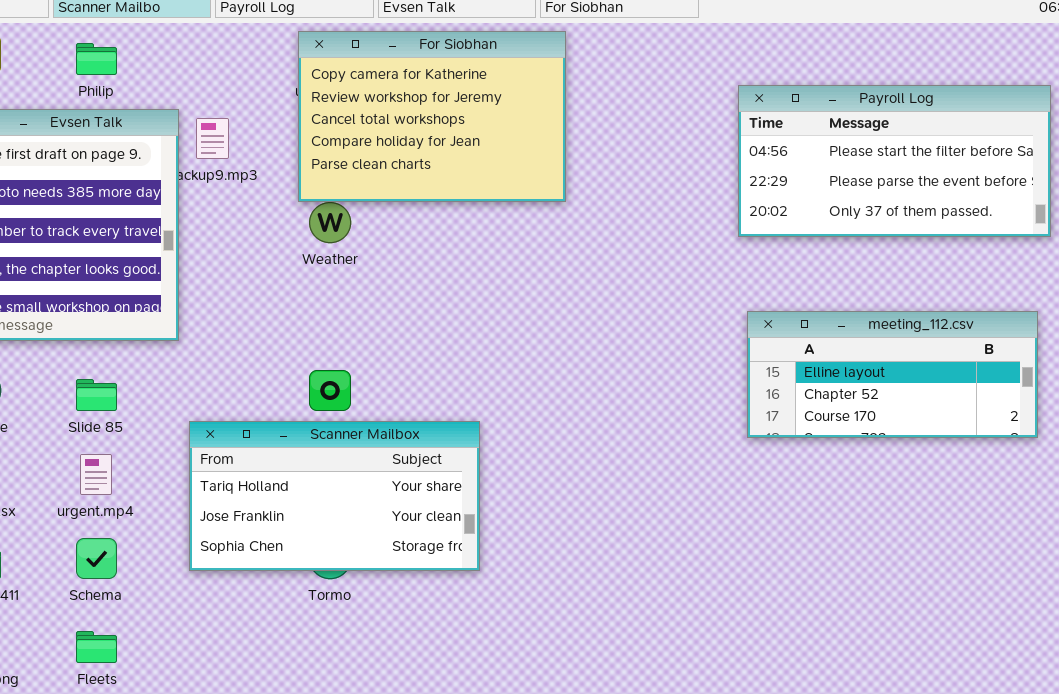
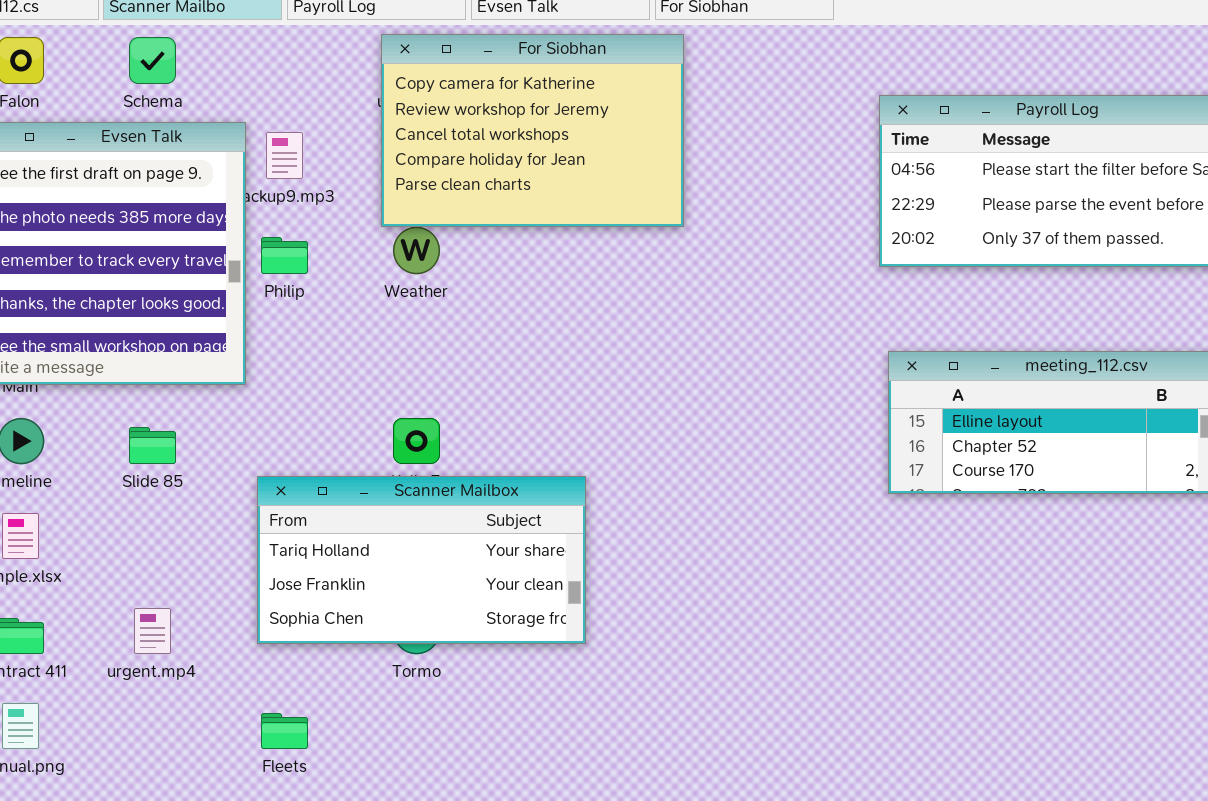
Philip: [76,43,117,75] -> [261,237,308,274], moved
urgent.mp4: [80,454,112,495] -> [134,608,171,654], moved
Schema: [76,538,117,579] -> [129,37,176,84], moved
Fleets: [76,631,117,663] -> [261,713,308,749], moved

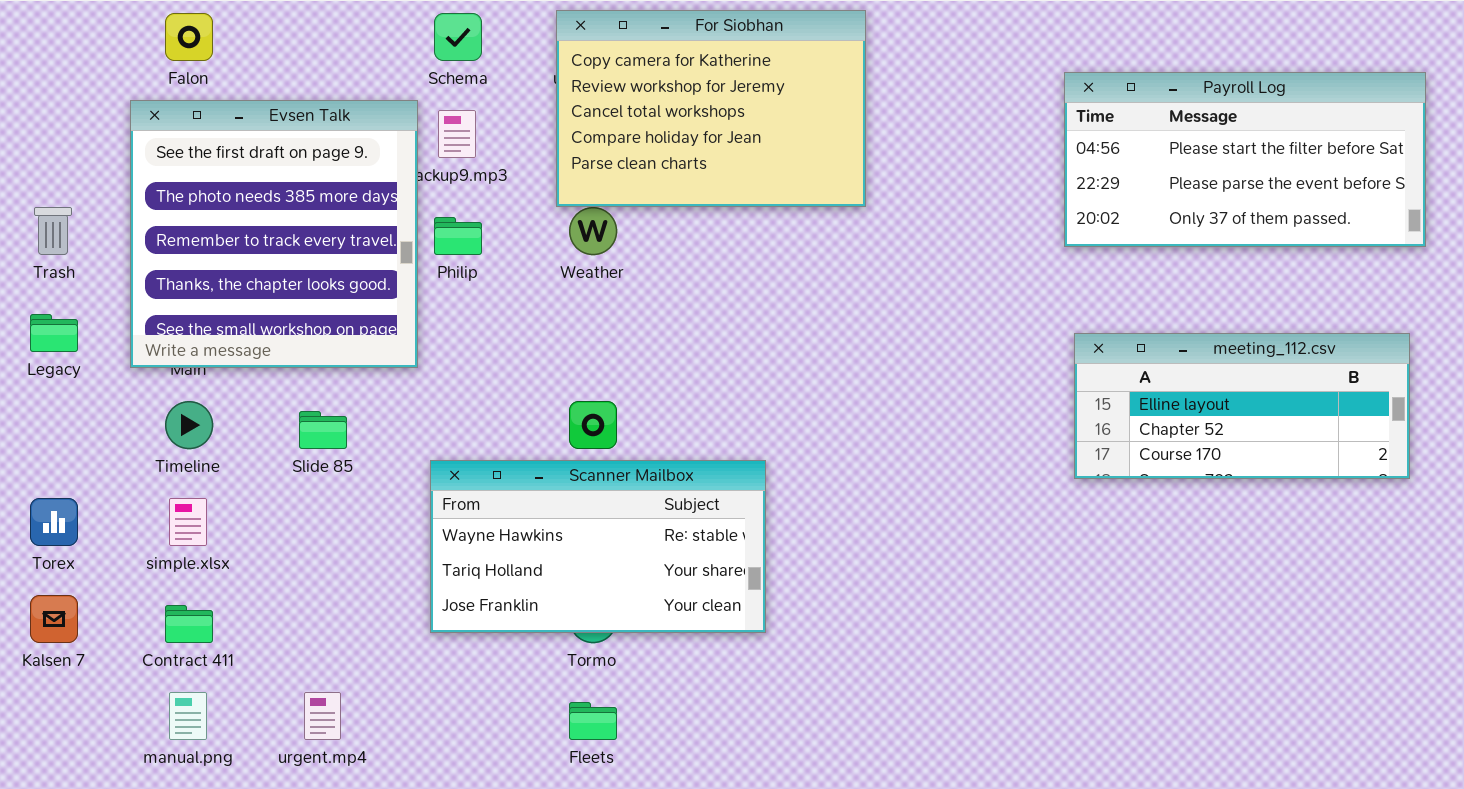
Schema: [129,37,176,84] -> [434,13,482,61], moved
Scanner Mailbox: [257,476,586,644] -> [430,460,766,633], scrolled up 1 row
urgent.mp4: [134,608,171,654] -> [304,692,341,740], moved
Fleets: [261,713,308,749] -> [569,702,617,740], moved

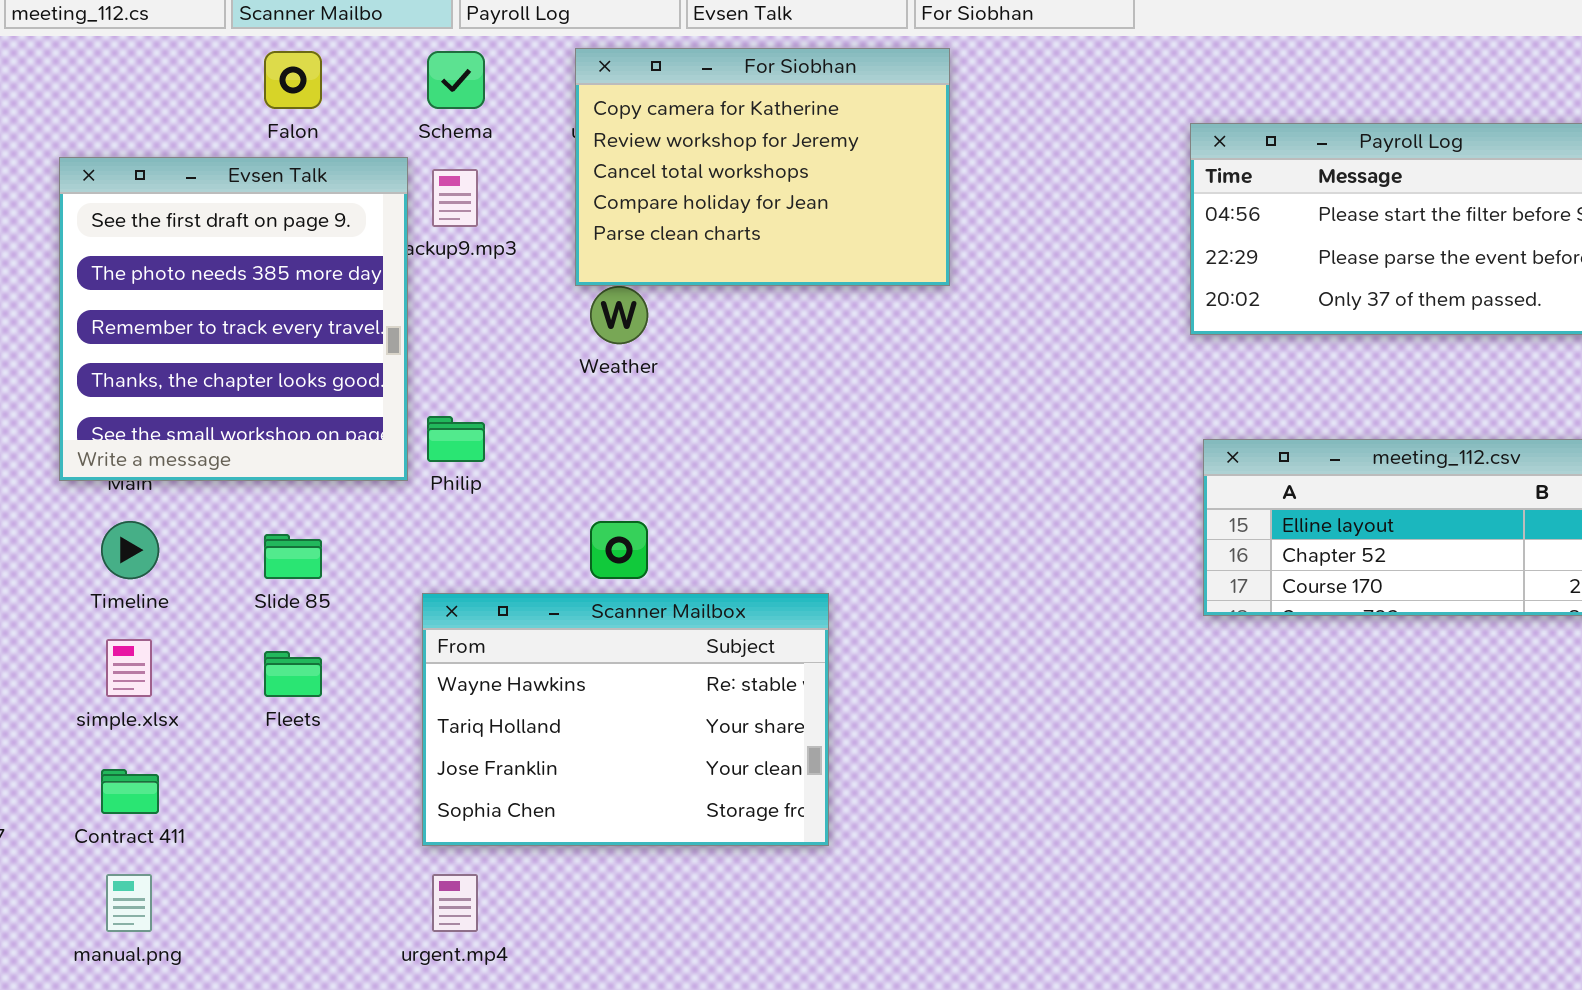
Falon: [165,13,213,61] -> [264,51,322,109], moved
Philip: [434,217,482,255] -> [427,416,485,462], moved
Scanner Mailbox: [430,460,766,633] -> [422,593,829,846], resized
urgent.mp4: [304,692,341,740] -> [432,874,478,932], moved
Fleets: [569,702,617,740] -> [264,651,322,697], moved

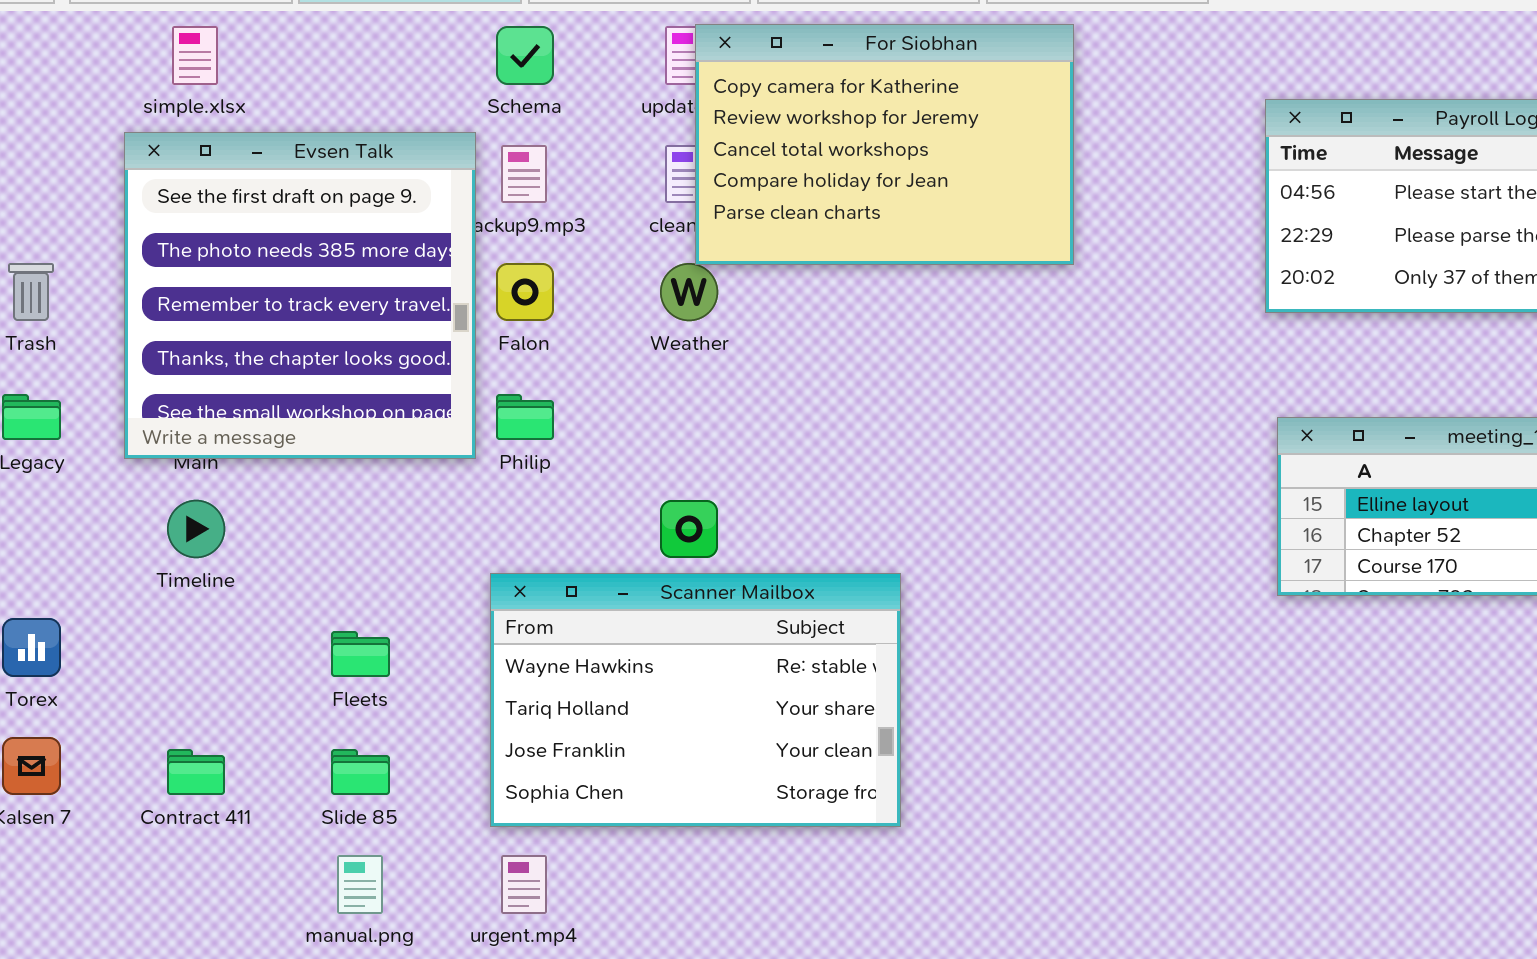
For Siobhan: [575,48,950,286] -> [695,24,1074,265], moved
Falon: [264,51,322,109] -> [496,263,554,321], moved
Slide 85: [264,534,322,579] -> [331,749,390,795], moved
simple.xlsx: [106,639,152,697] -> [172,26,218,85], moved
manual.png: [106,874,152,932] -> [337,855,383,914], moved

